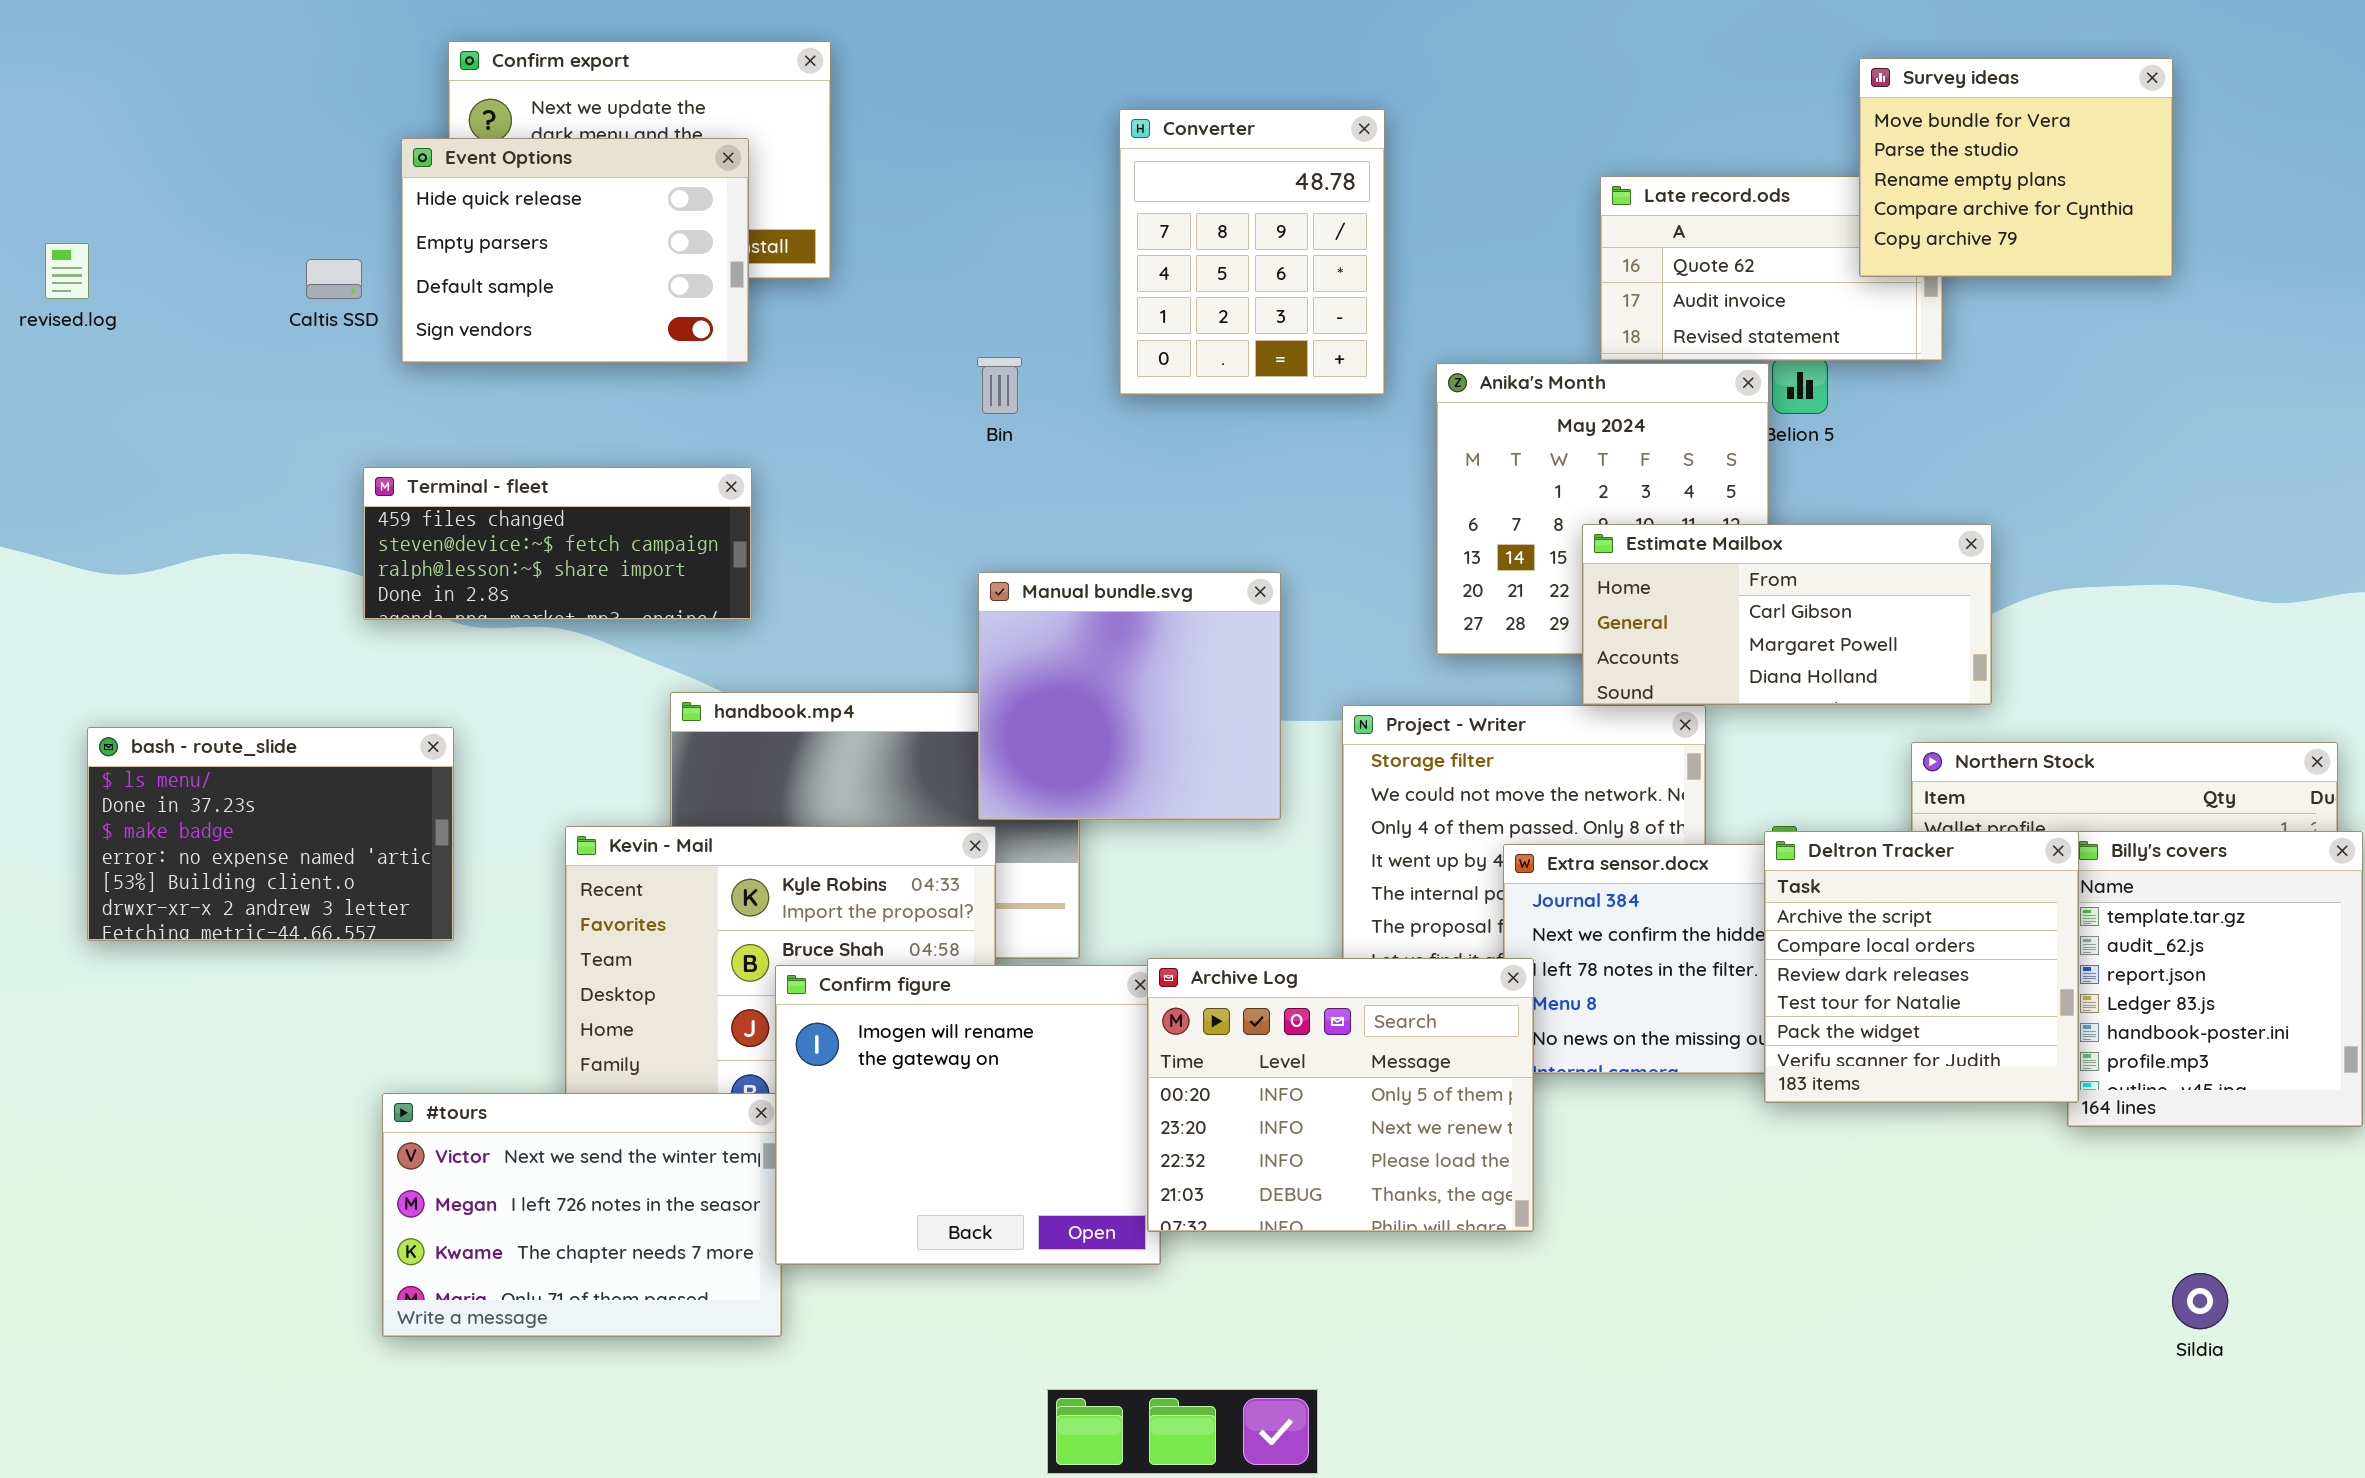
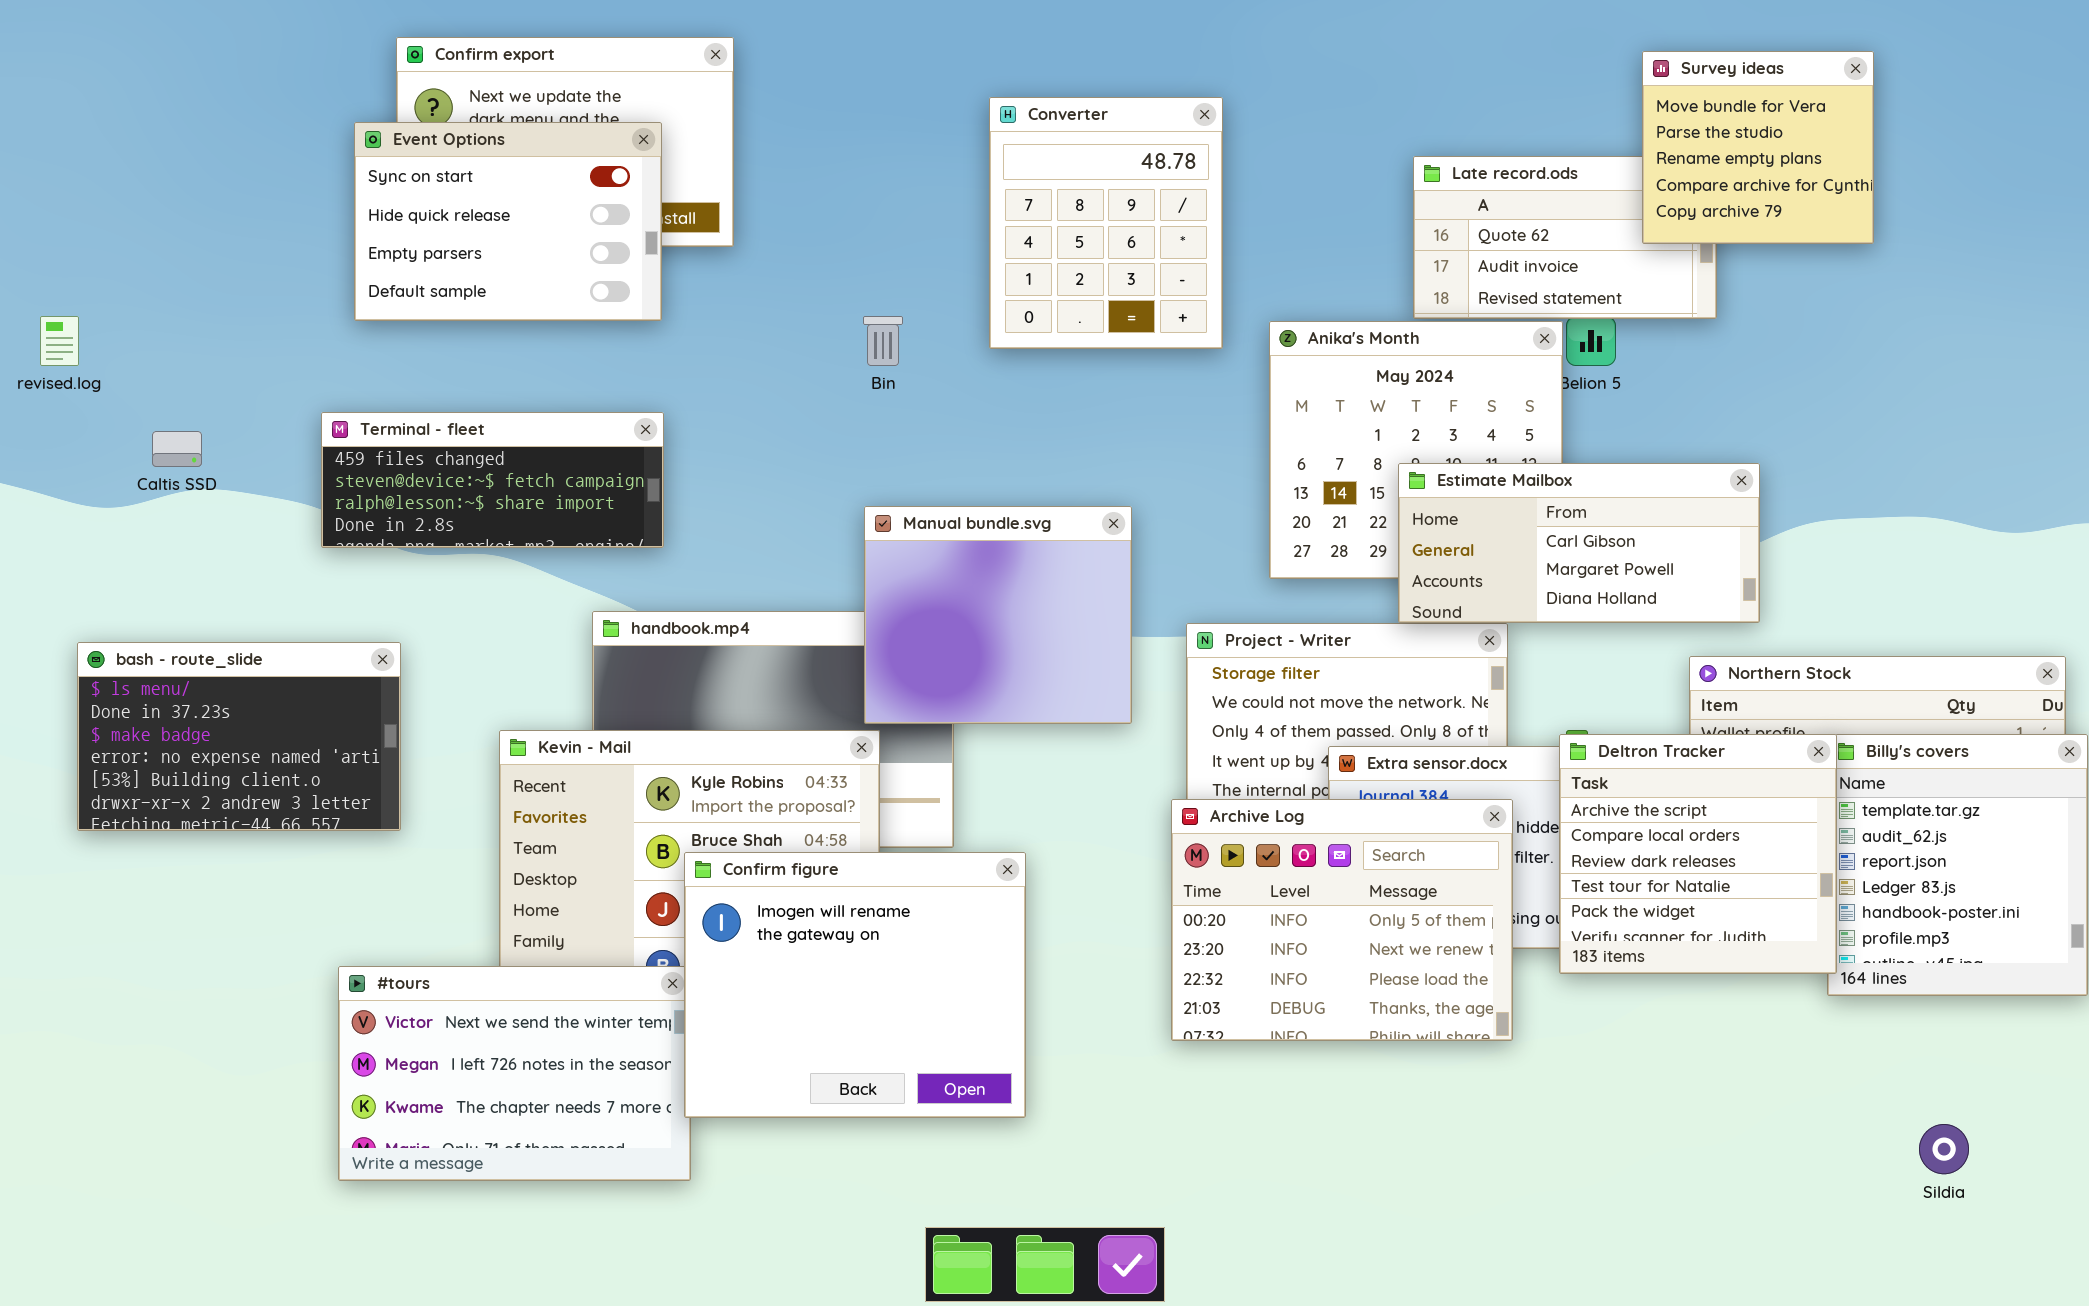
Survey ideas: [1859,58,2173,277] -> [1642,51,1874,244], resized
Event Options: [401,138,749,363] -> [354,122,662,321], scrolled up 1 row
revised.log: [45,243,89,299] -> [40,316,79,366], moved
Caltis SSD: [306,259,362,299] -> [152,431,202,467], moved
Archive Log: [1147,958,1534,1232] -> [1171,799,1513,1041], moved

